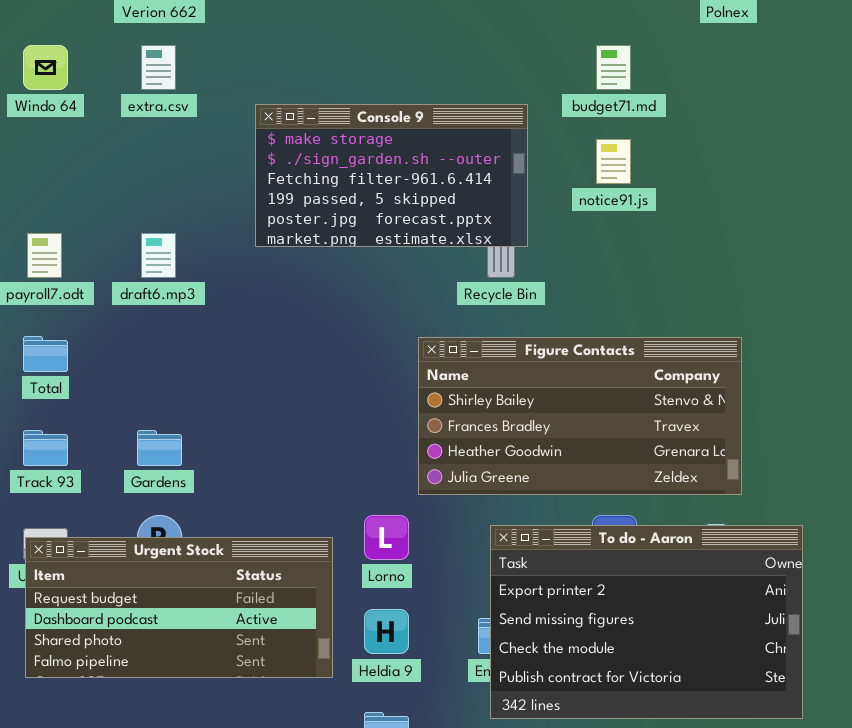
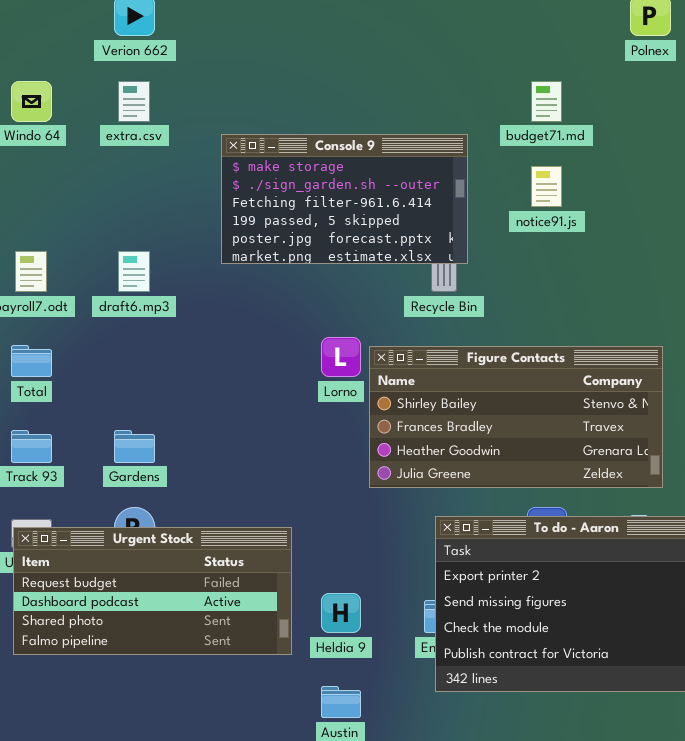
Lorno: [364,515,409,560] -> [321,337,361,377], moved

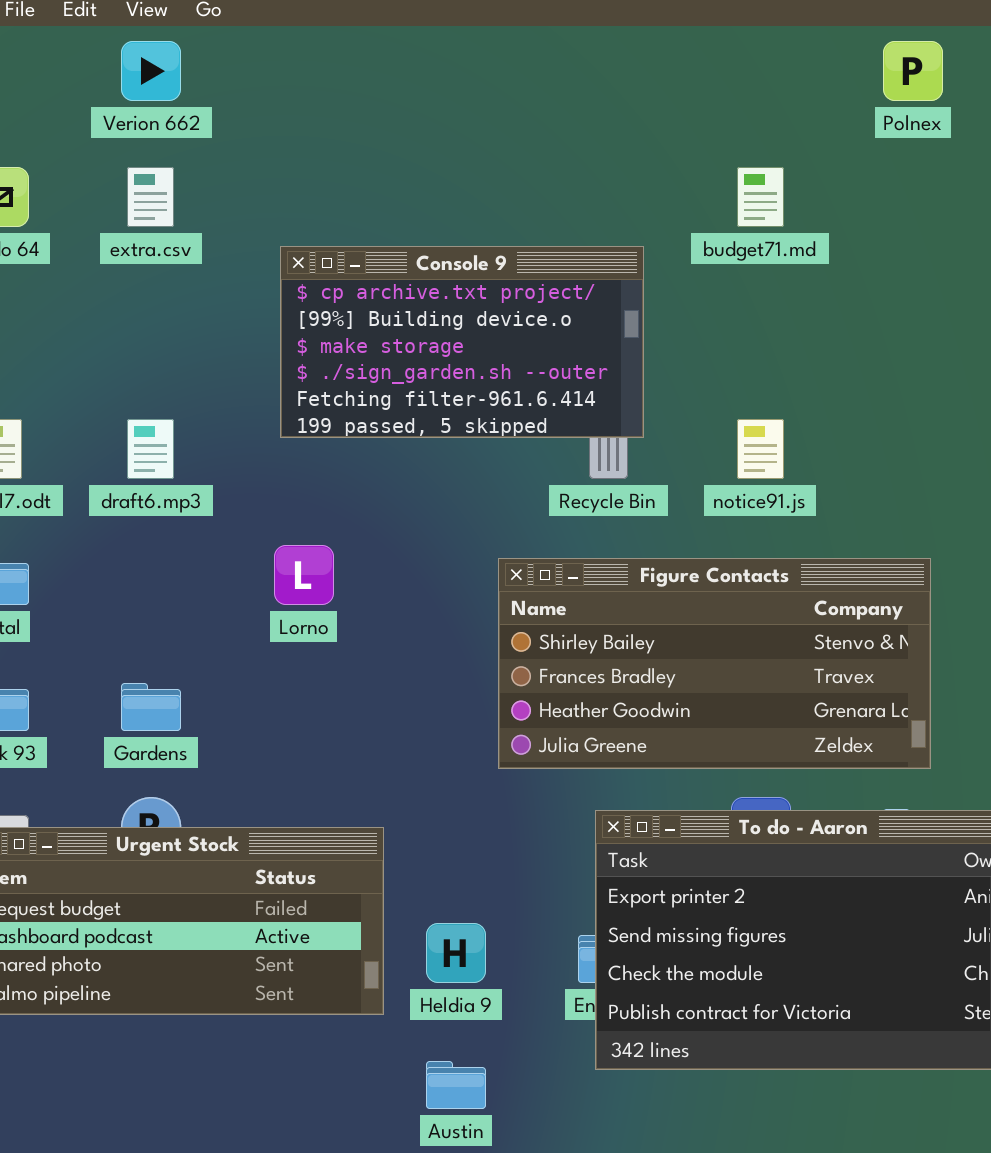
Console 9: [221,134,468,264] -> [280,246,644,438], scrolled up 2 rows
notice91.js: [531,166,562,207] -> [737,419,784,479], moved
Lorno: [321,337,361,377] -> [274,545,334,605], moved

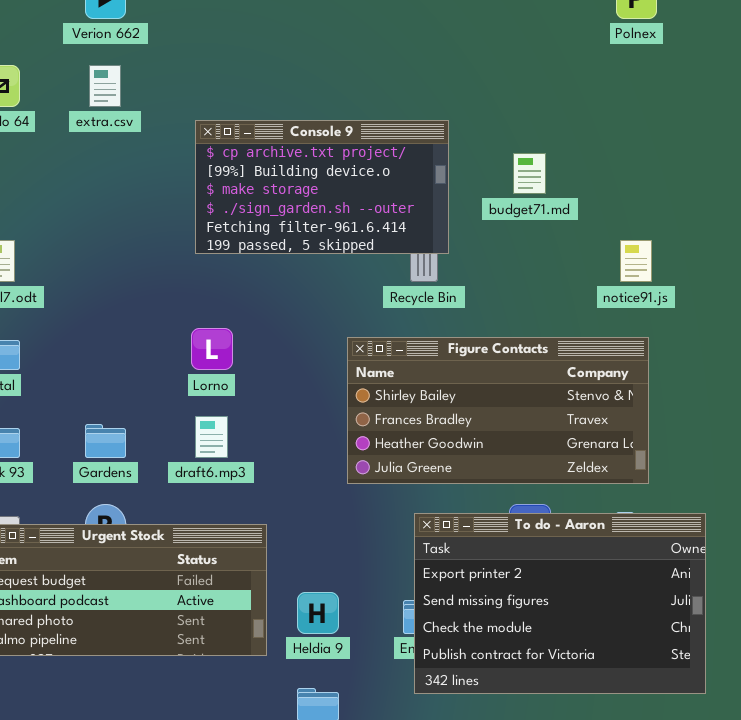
budget71.md: [737,167,784,227] -> [513,153,546,194], moved
draft6.mp3: [127,419,174,479] -> [195,416,228,458], moved
notice91.js: [737,419,784,479] -> [620,240,652,282], moved

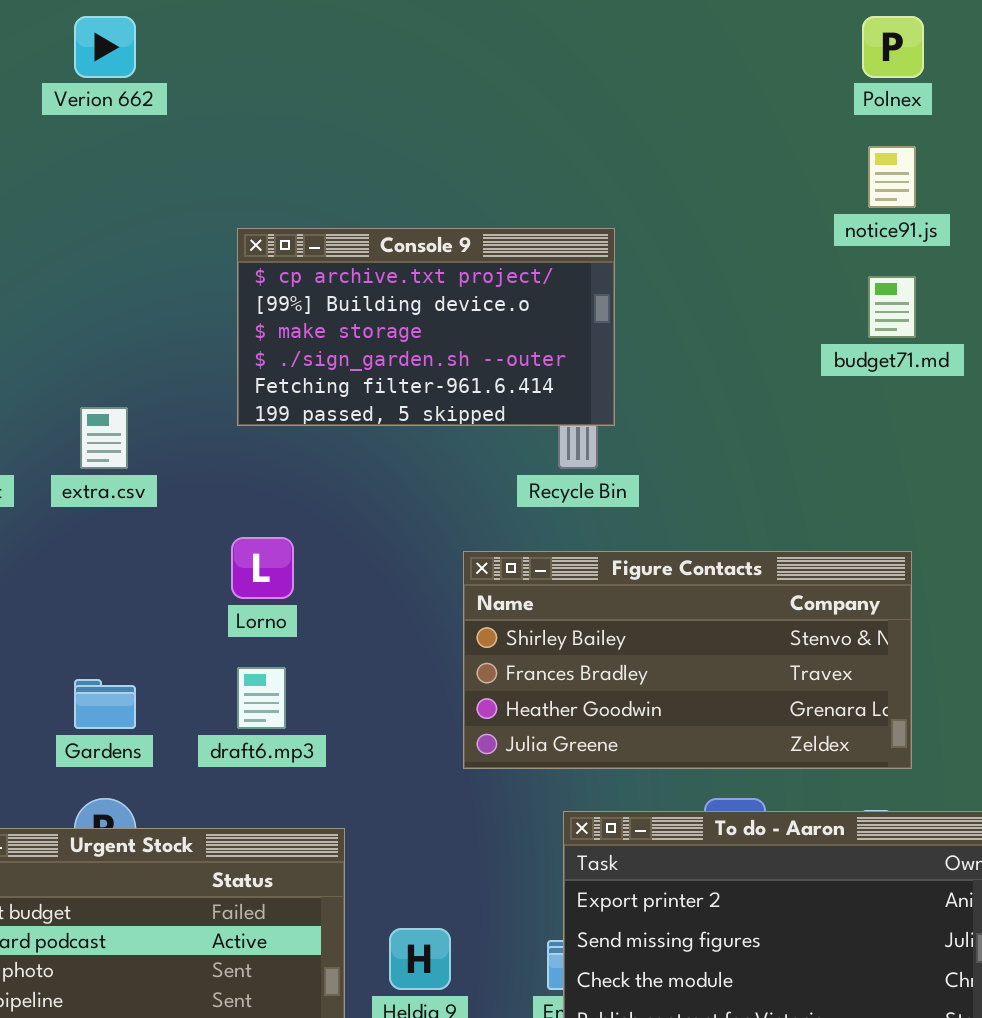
extra.csv: [89,65,121,107] -> [80,407,128,469], moved
budget71.md: [513,153,546,194] -> [868,276,916,338], moved
notice91.js: [620,240,652,282] -> [868,146,916,208], moved

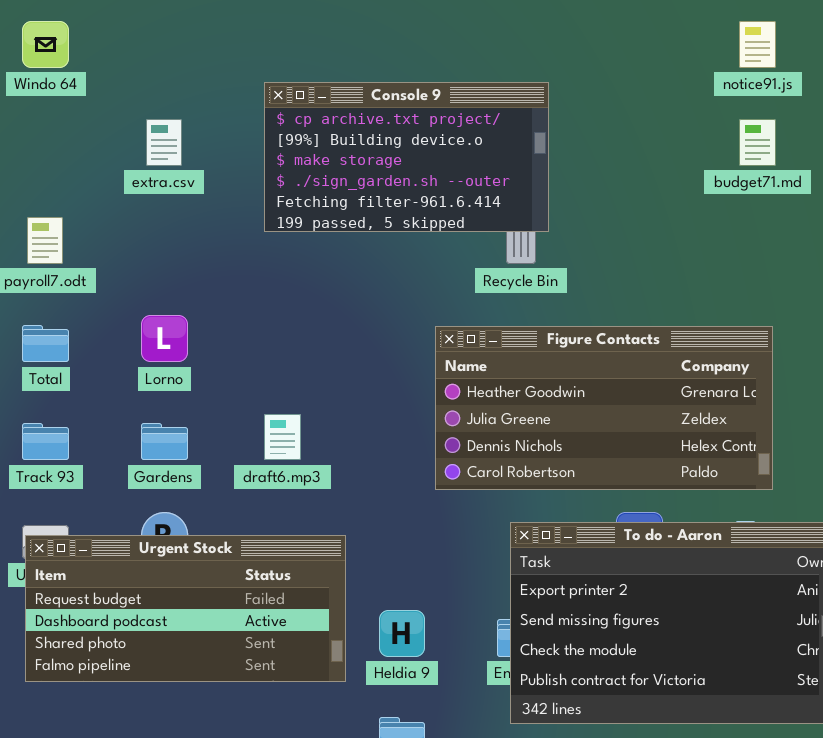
extra.csv: [80,407,128,469] -> [146,119,182,166], moved
Lorno: [231,537,294,599] -> [141,315,188,362], moved
Figure Contacts: [463,551,912,769] -> [435,326,773,490], scrolled down 2 rows

